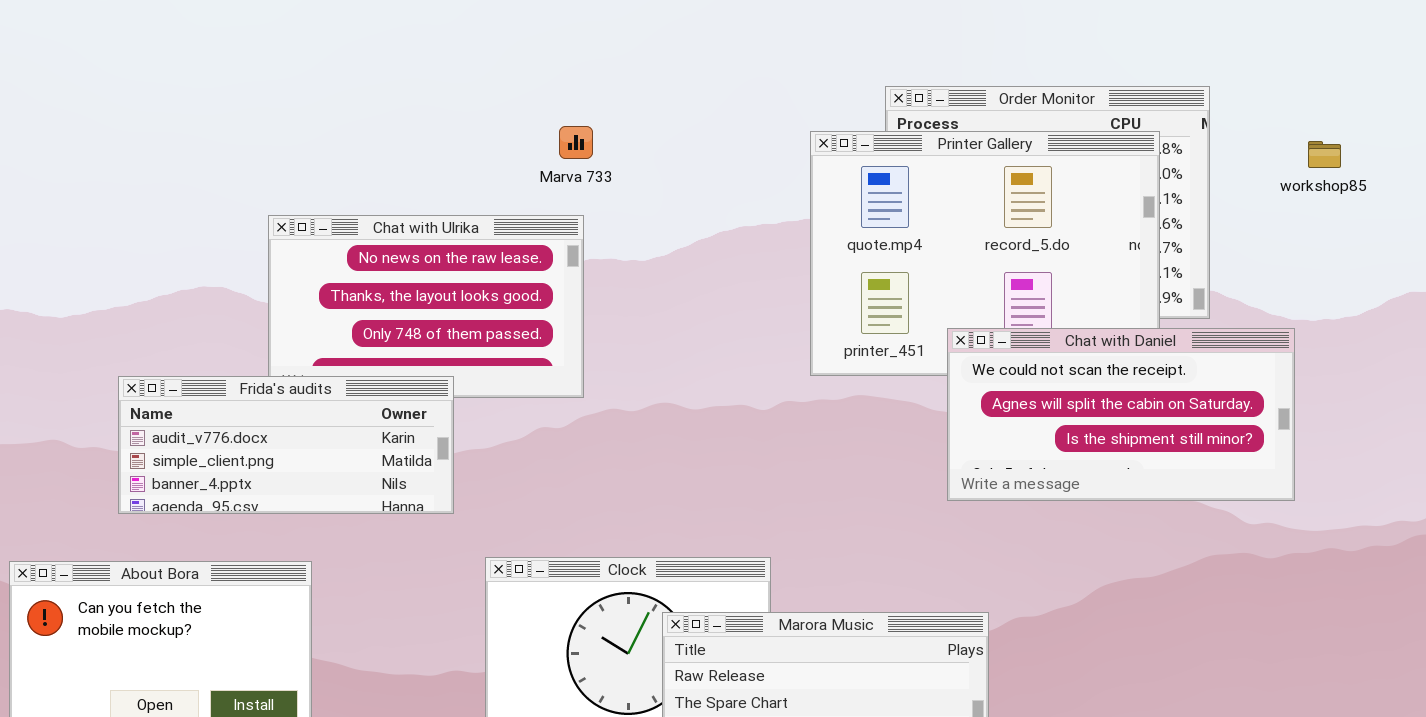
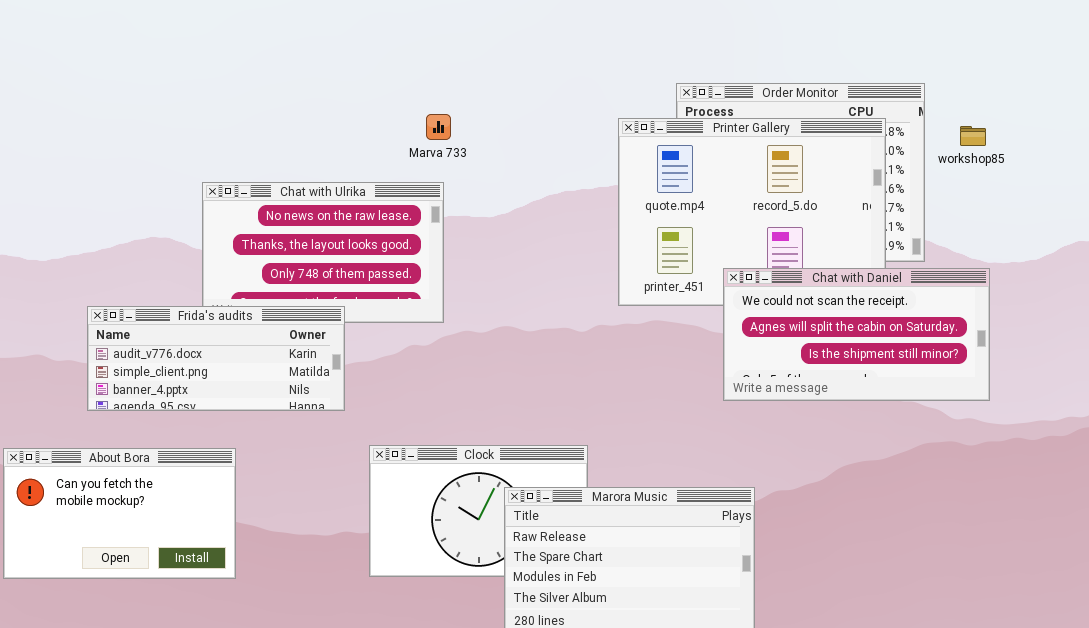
workshop85: [1308,141,1341,168] -> [960,126,986,146], moved

